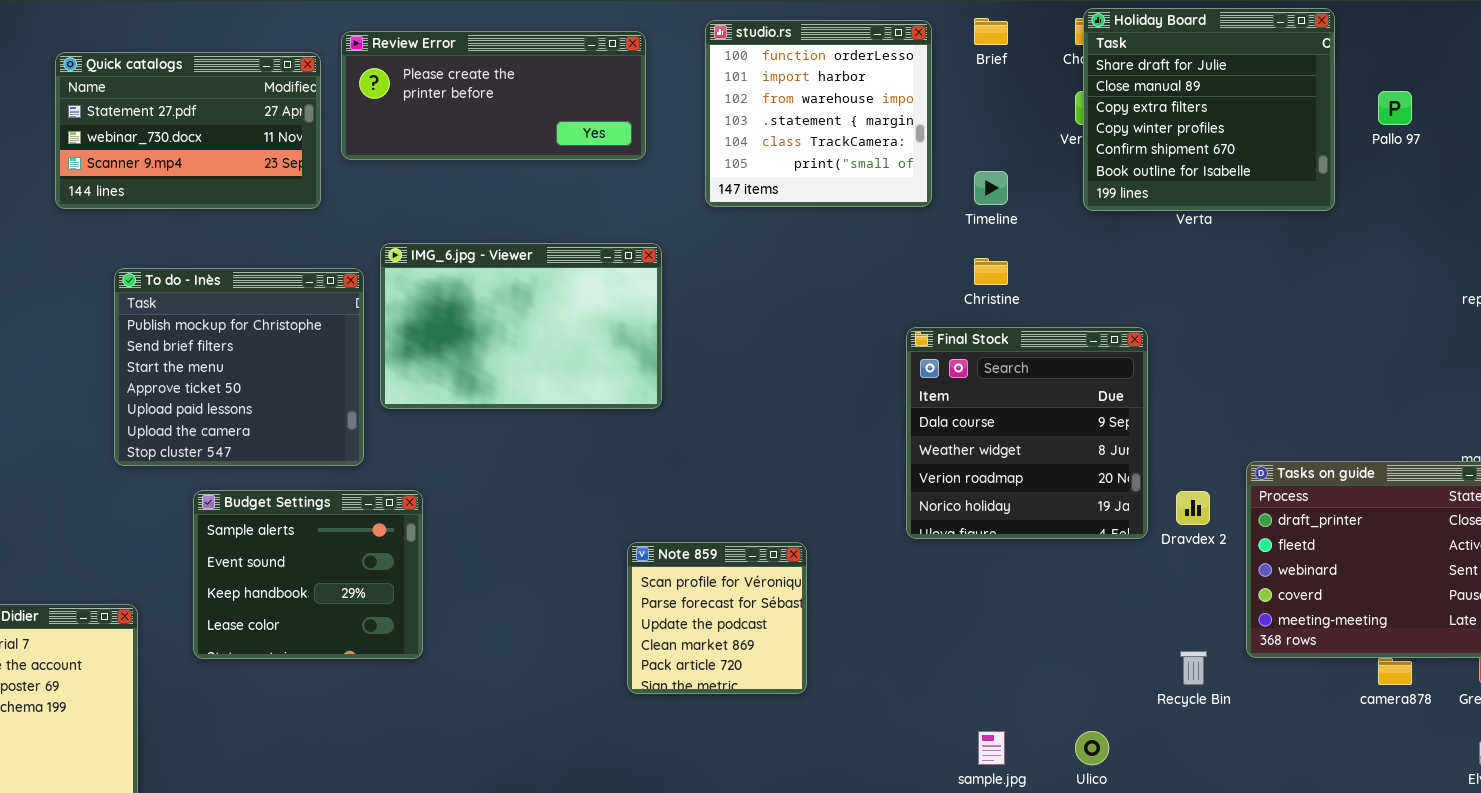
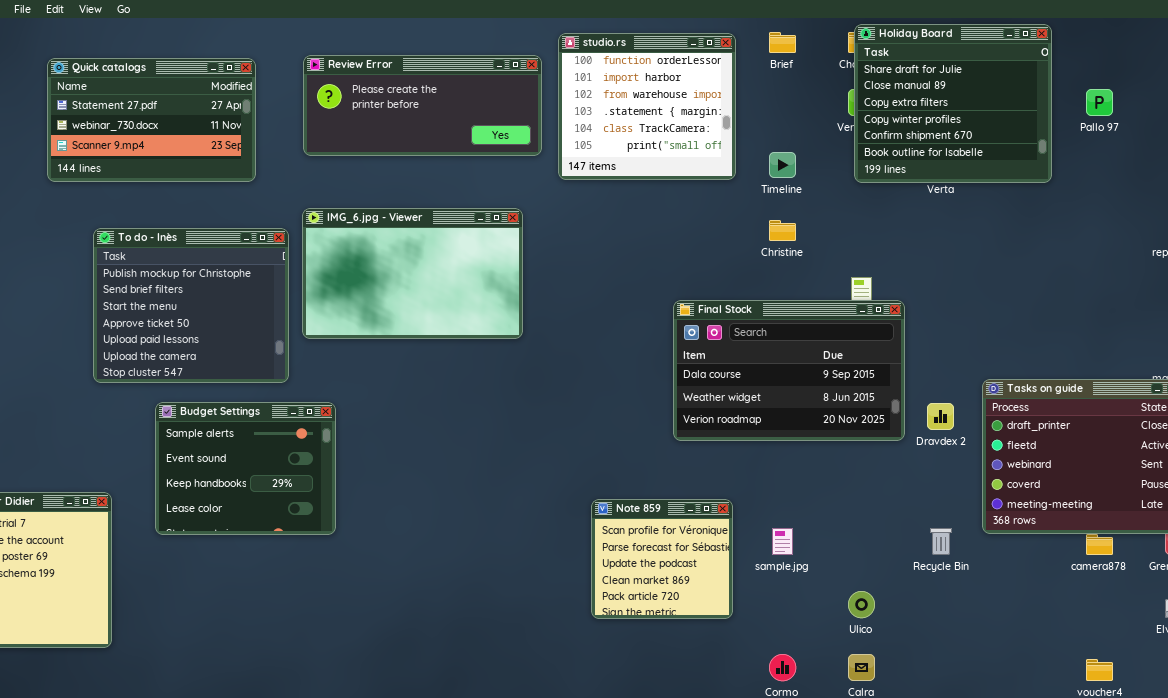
Review Error: [341,31,646,160] -> [303,55,542,156], moved
Final Stock: [906,327,1148,539] -> [673,300,905,441], resized
Note 859: [627,542,807,694] -> [591,499,733,619], moved
sample.jpg: [978,731,1005,765] -> [772,528,793,555], moved

